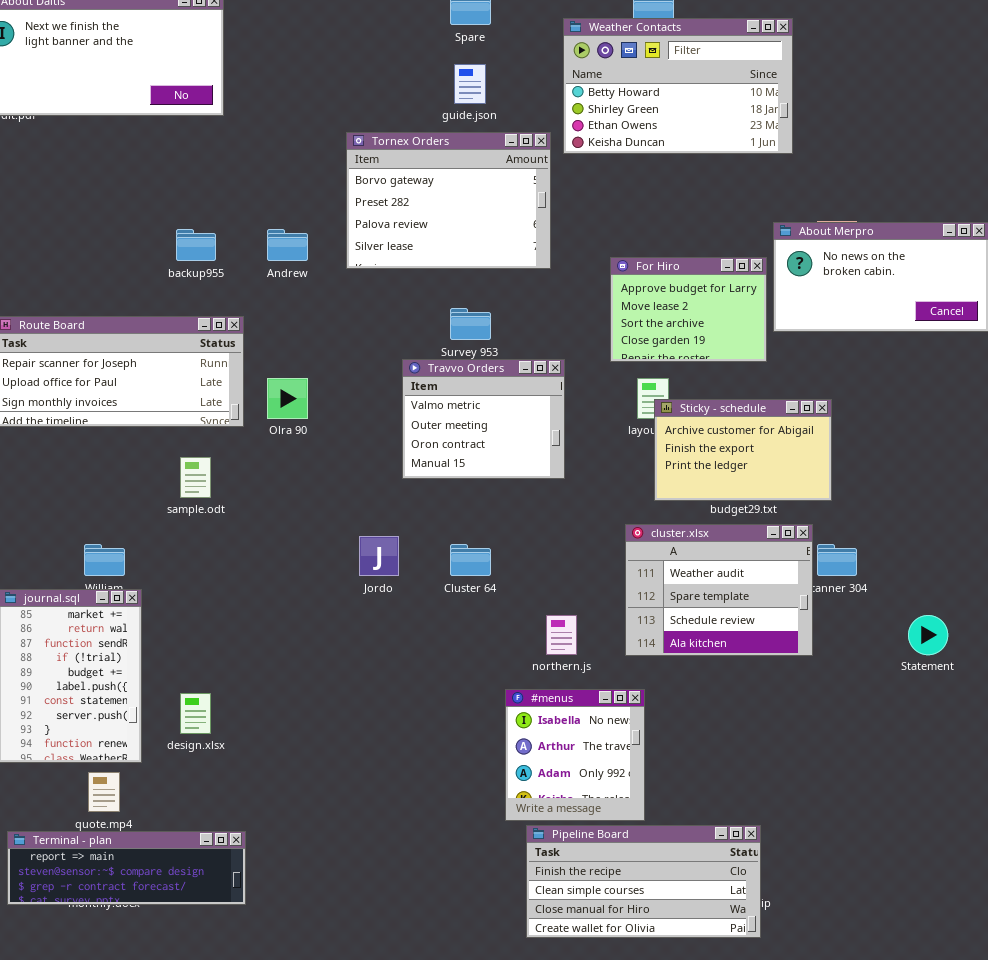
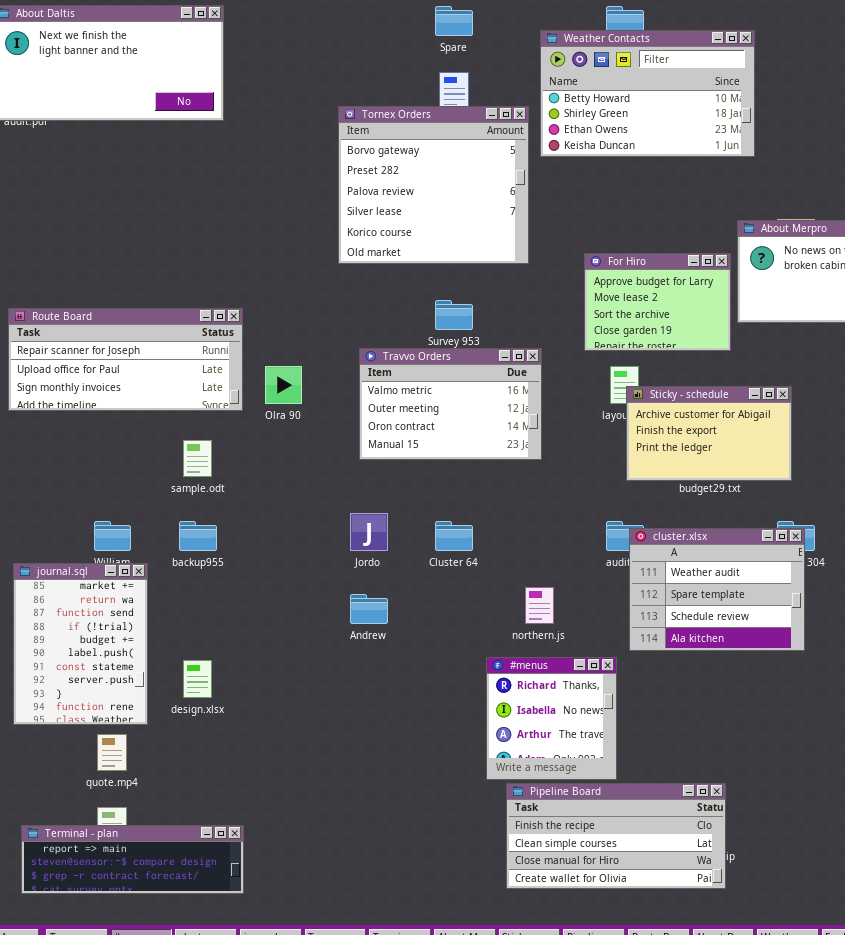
Tornex Orders: [346,132,551,269] -> [338,106,529,264], resized
backup955: [176,229,216,261] -> [179,521,217,551], moved
Andrew: [267,229,308,261] -> [350,594,388,624], moved
Travvo Orders: [402,359,565,479] -> [359,348,542,460], resized
cluster.xlsx: [625,524,813,656] -> [629,528,805,651], moved
#menus: [505,689,645,821] -> [486,657,617,780], scrolled up 1 row
Terminal - plan: [7,831,246,905] -> [21,825,244,894], moved

